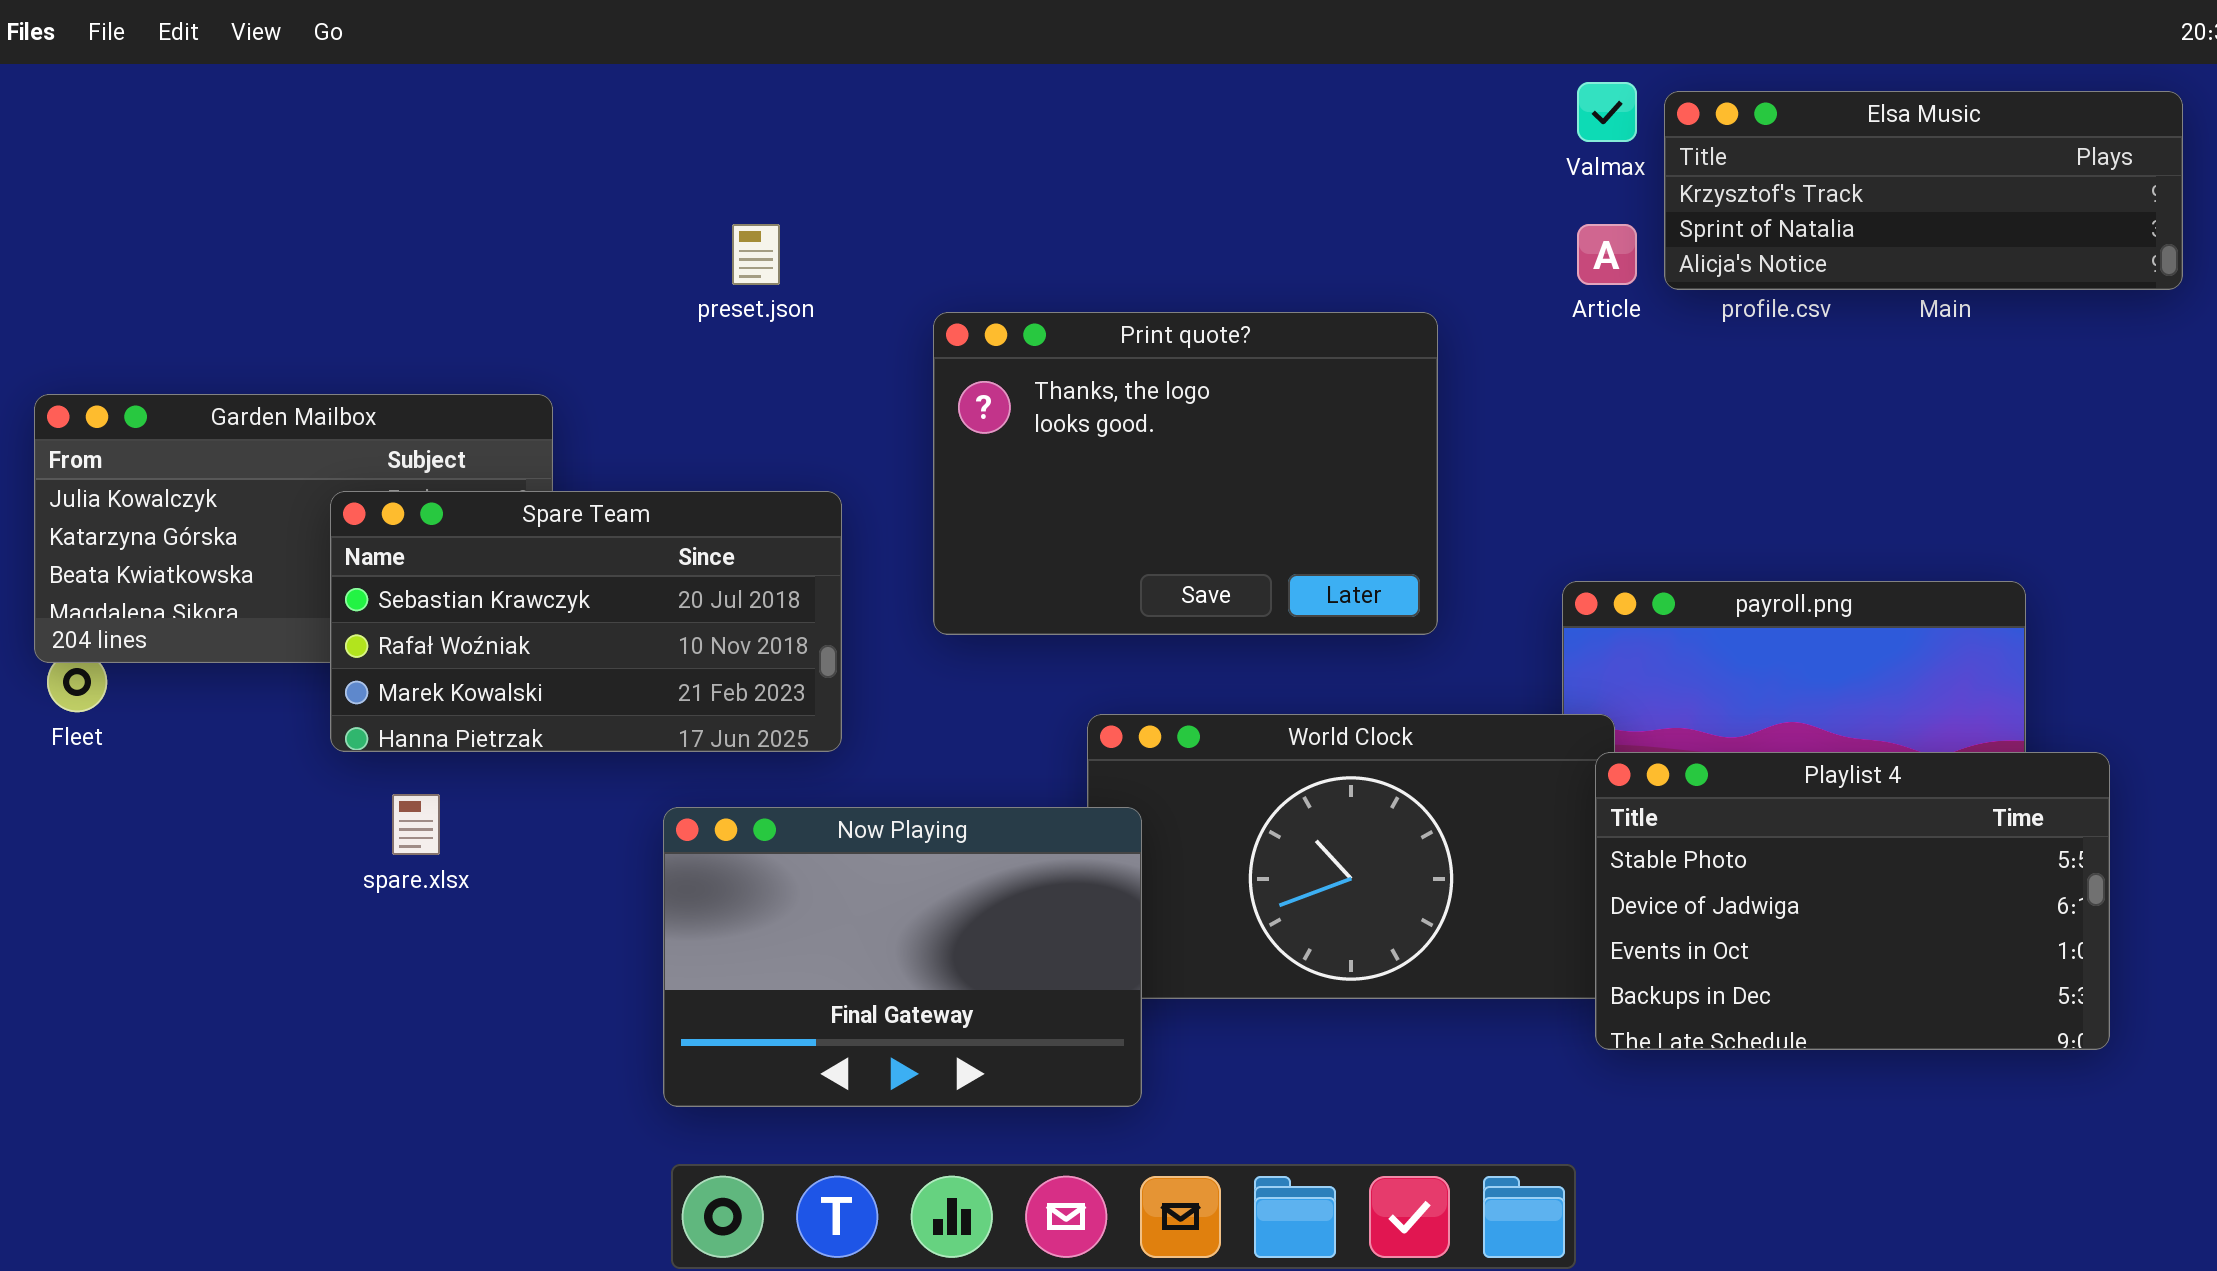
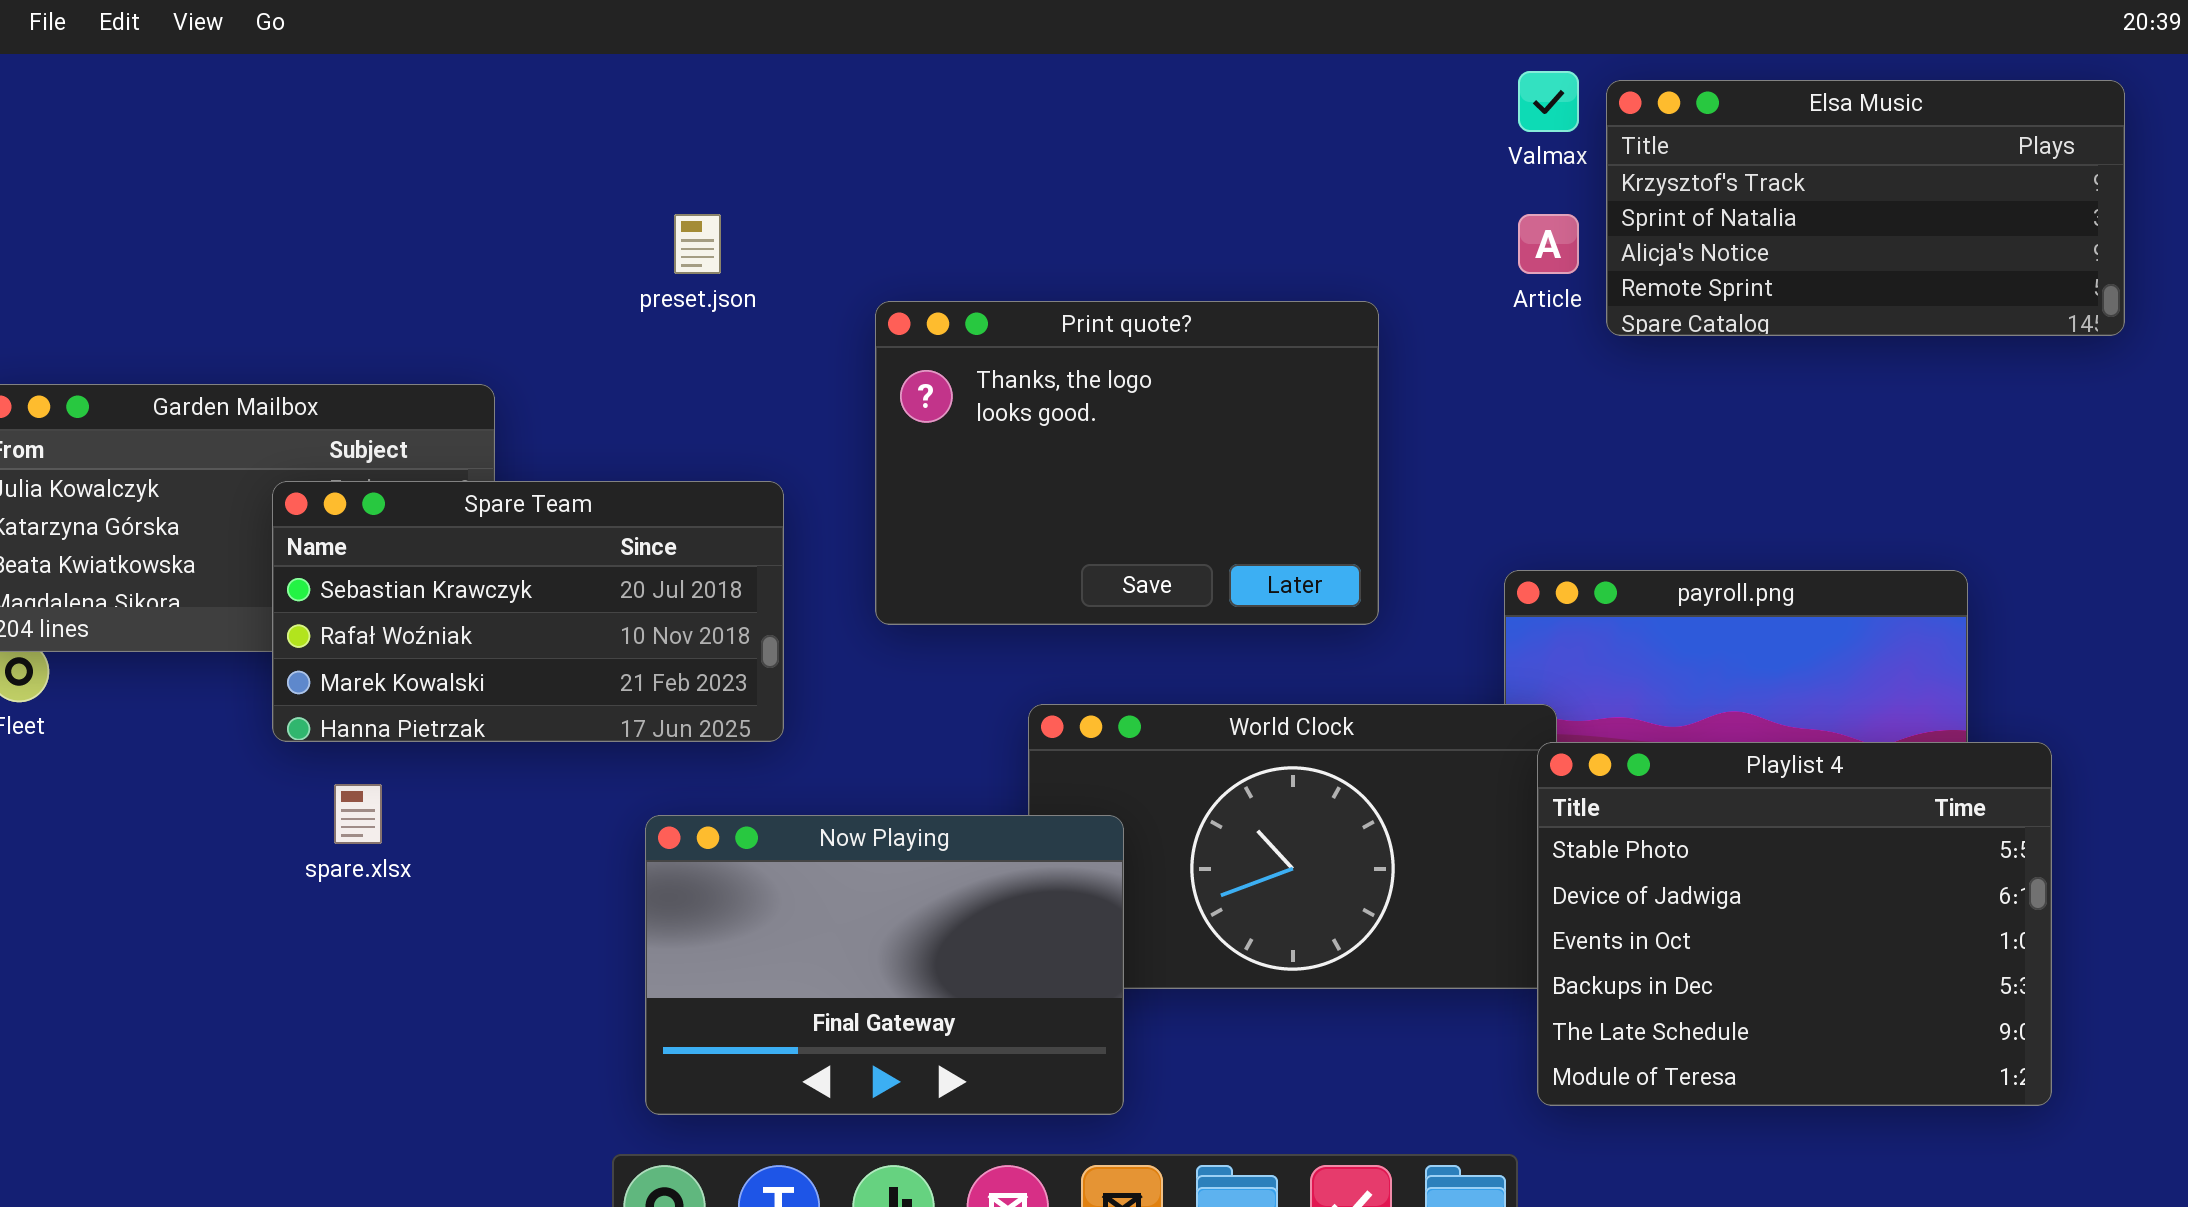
Elsa Music: [1664,91,2183,290] -> [1606,80,2125,336], resized
Playlist 4: [1595,752,2110,1050] -> [1537,742,2052,1106], resized
Now Playing: [663,807,1142,1107] -> [645,815,1124,1115], moved

